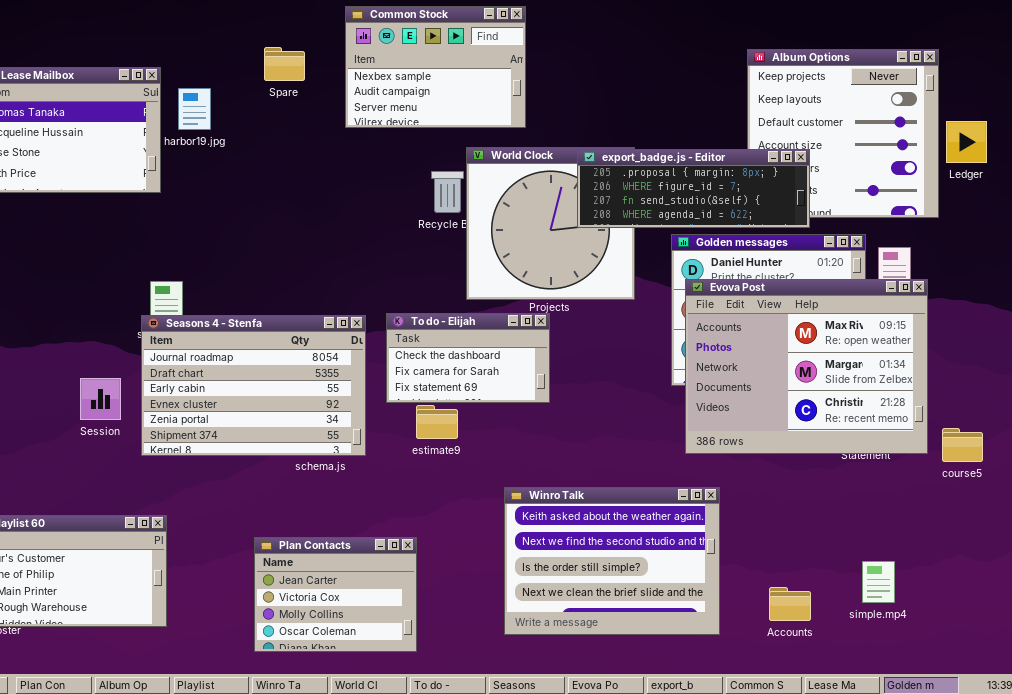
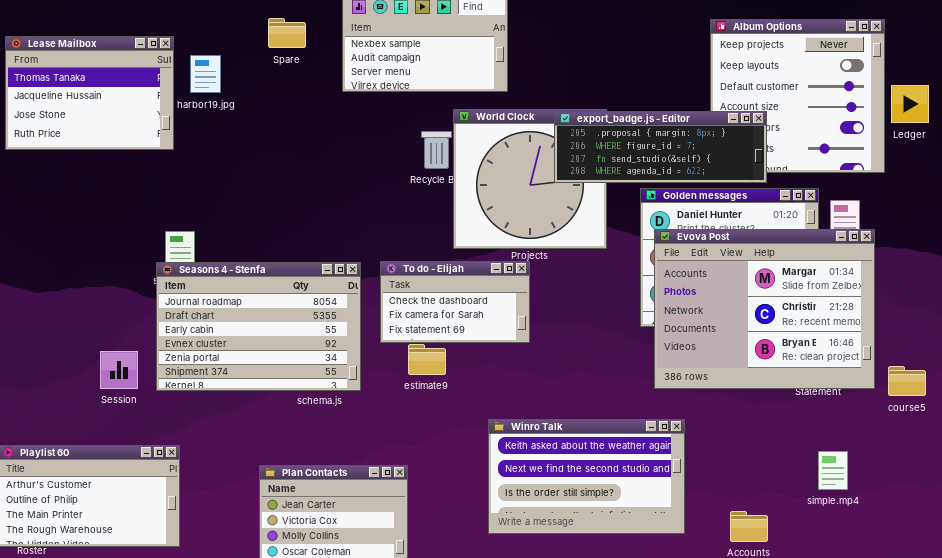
Evova Post: [685,279,928,454] -> [654,229,875,389], scrolled down 1 row
Session: [80,378,121,420] -> [100,351,138,389], moved
Winro Talk: [504,487,720,635] -> [488,419,685,534], resized
simple.mp4: [862,561,895,603] -> [818,451,848,490], moved

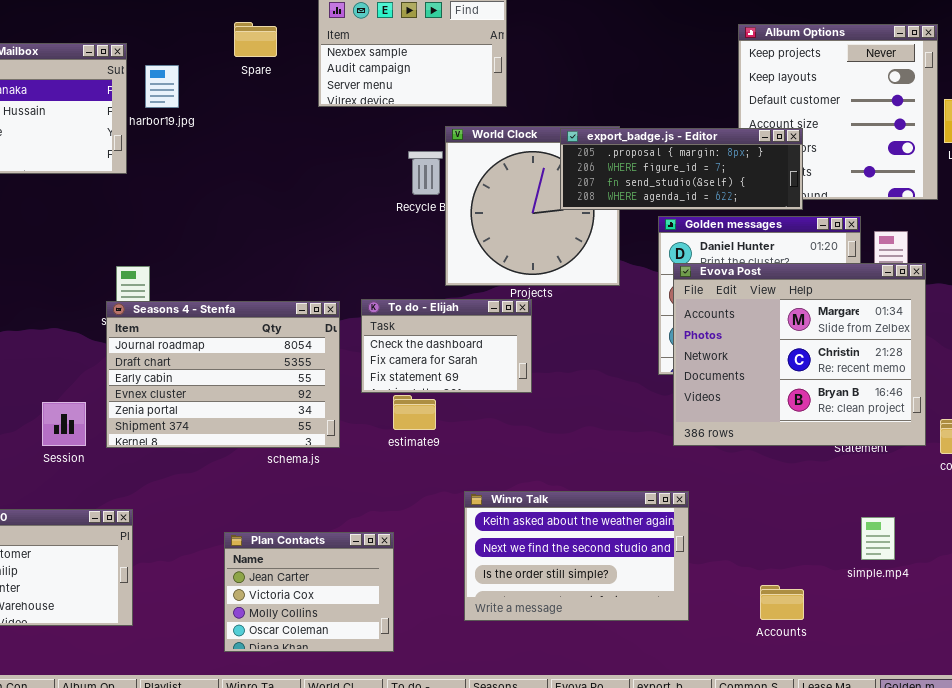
Winro Talk: [488,419,685,534] -> [464,491,689,621], moved

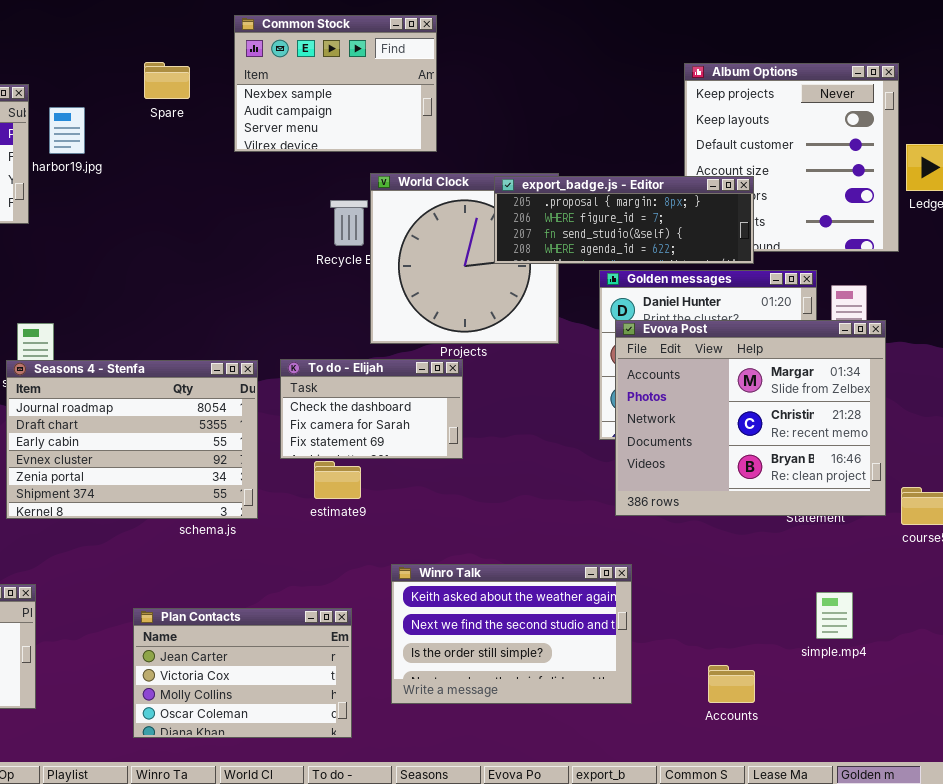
Plan Contacts: [224,532,394,652] -> [133,608,352,738], resized

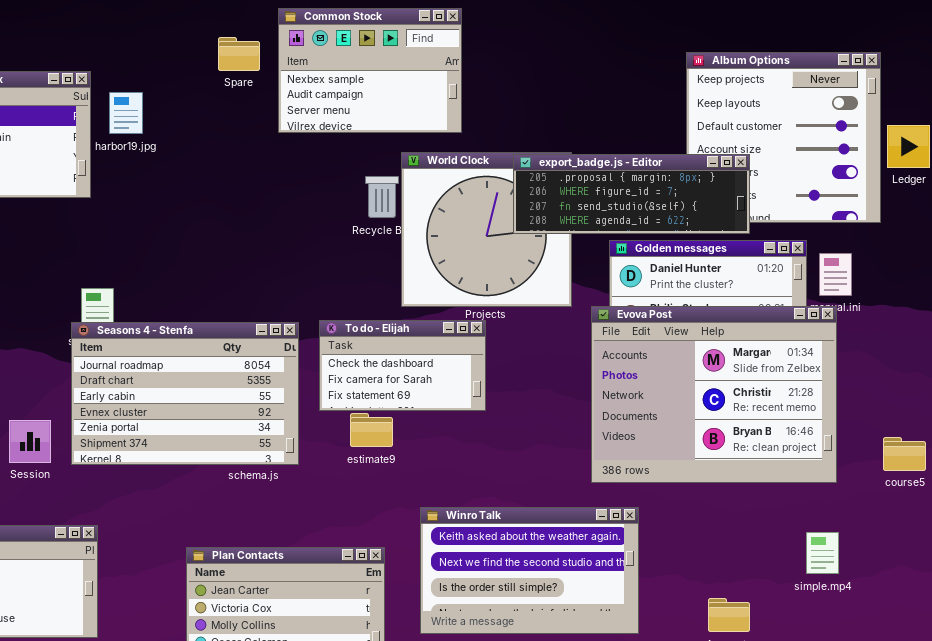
Spare: [144,62,190,99] -> [218,37,260,71], moved
Evova Post: [615,320,886,516] -> [591,306,837,483], moved

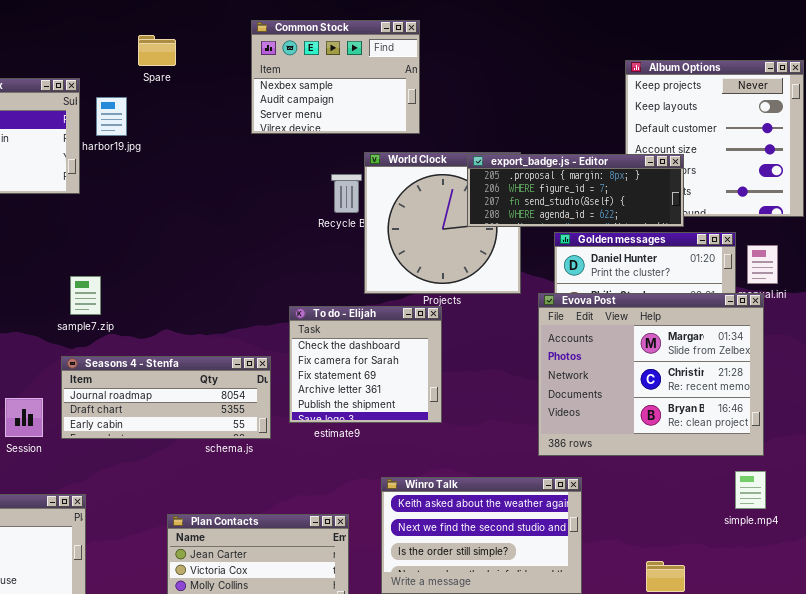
Spare: [218,37,260,71] -> [138,35,176,66], moved
To do - Elijah: [319,320,486,411] -> [289,306,442,423], resized
Seasons 4 - Stenfa: [71,322,299,465] -> [61,356,271,439], resized
simple.mp4: [806,532,839,574] -> [735,471,766,509], moved

